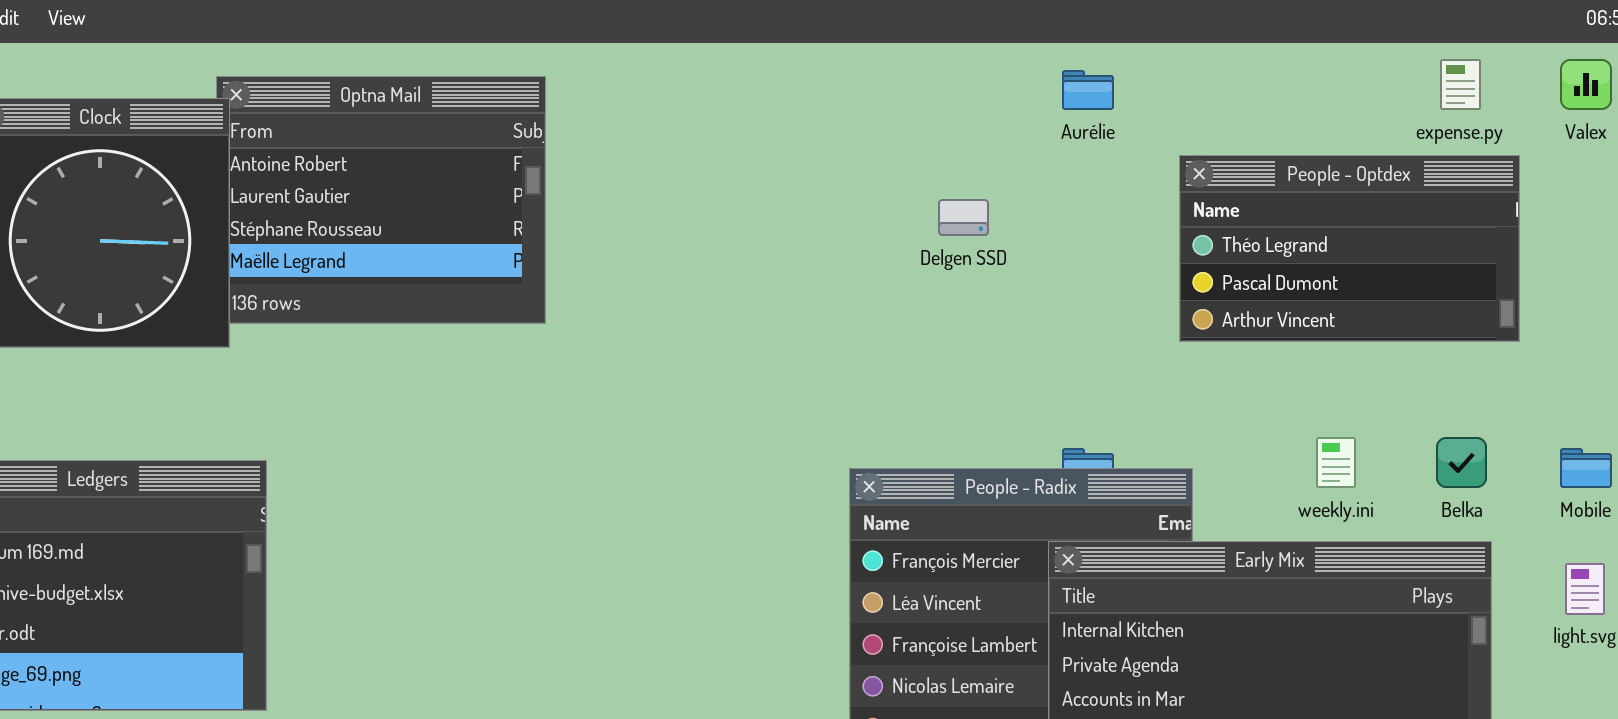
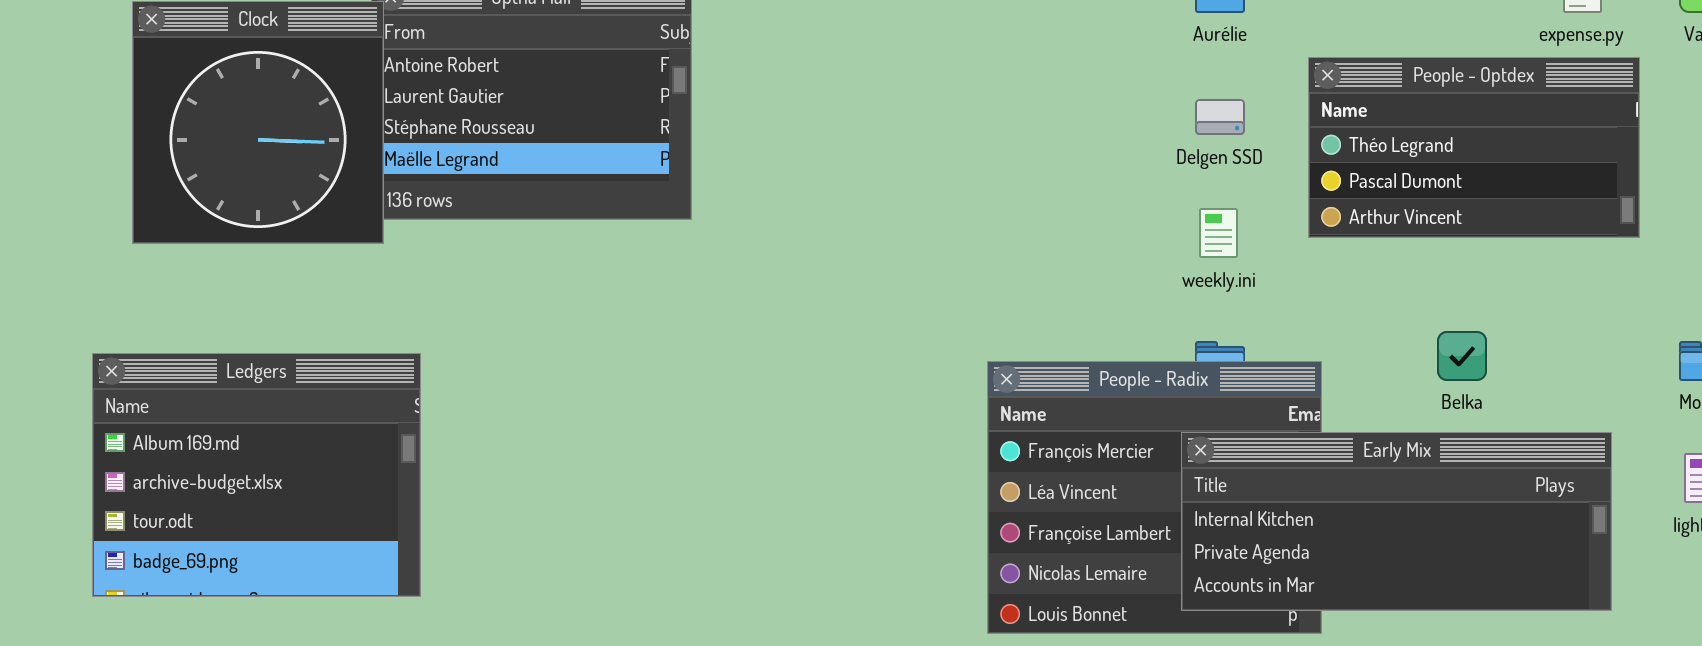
Delgen SSD: [938,199,989,236] -> [1195,99,1245,135], moved
weekly.ini: [1316,437,1356,488] -> [1199,208,1238,258], moved
Belka: [1436,437,1487,488] -> [1437,331,1487,381], moved

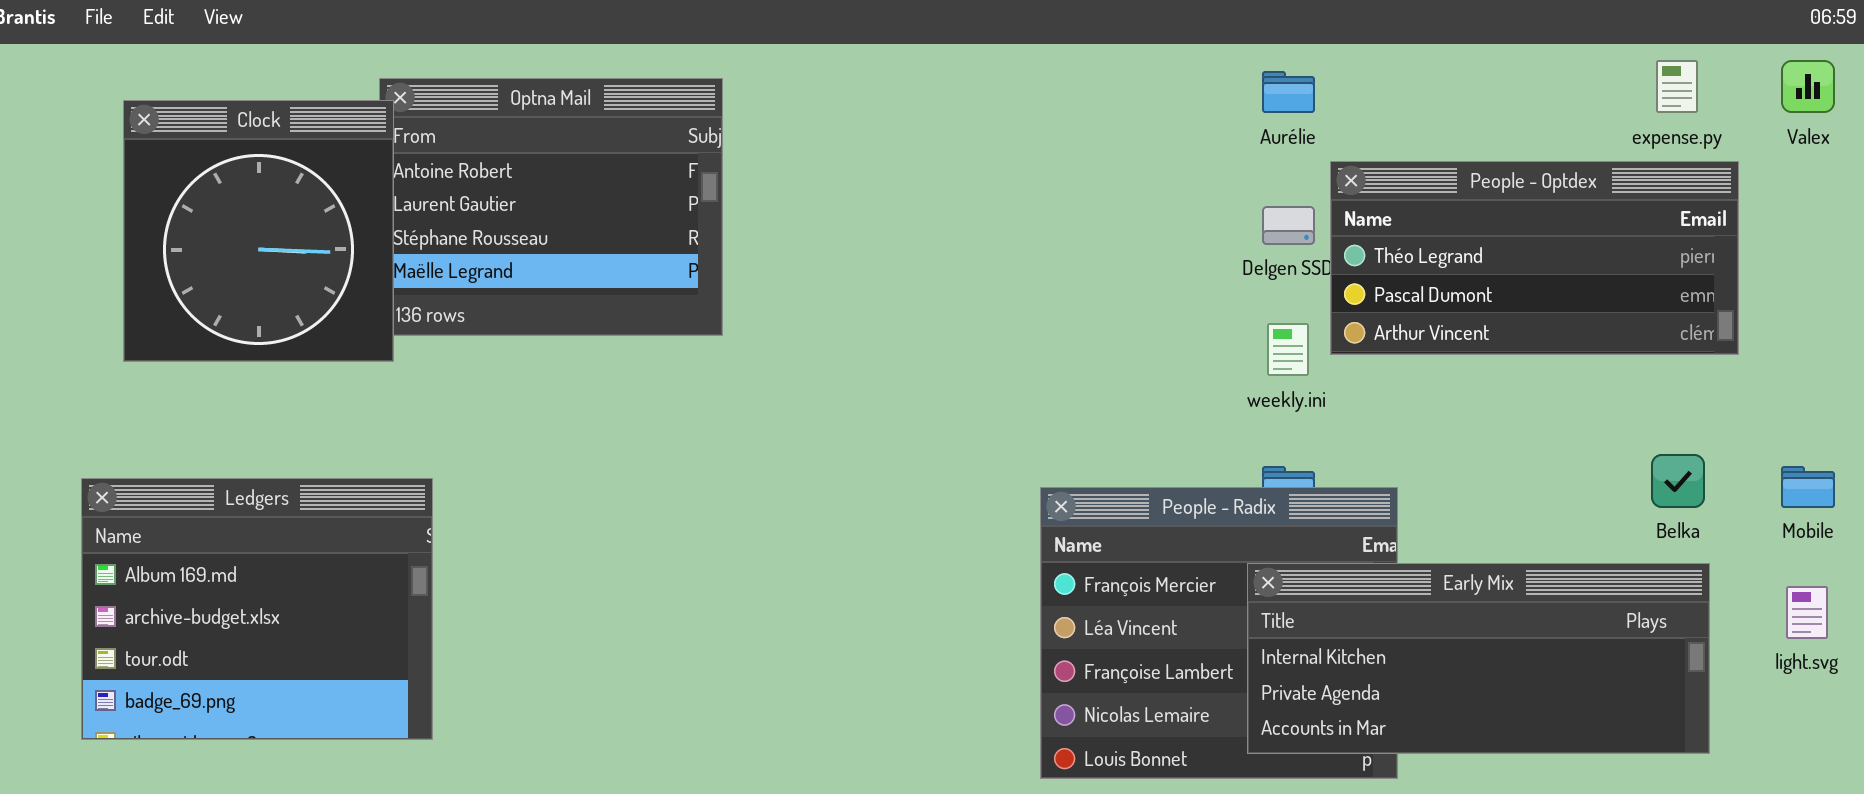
People - Optdex: [1308,57,1640,238] -> [1330,161,1739,355], resized
Belka: [1437,331,1487,381] -> [1651,454,1705,508], moved

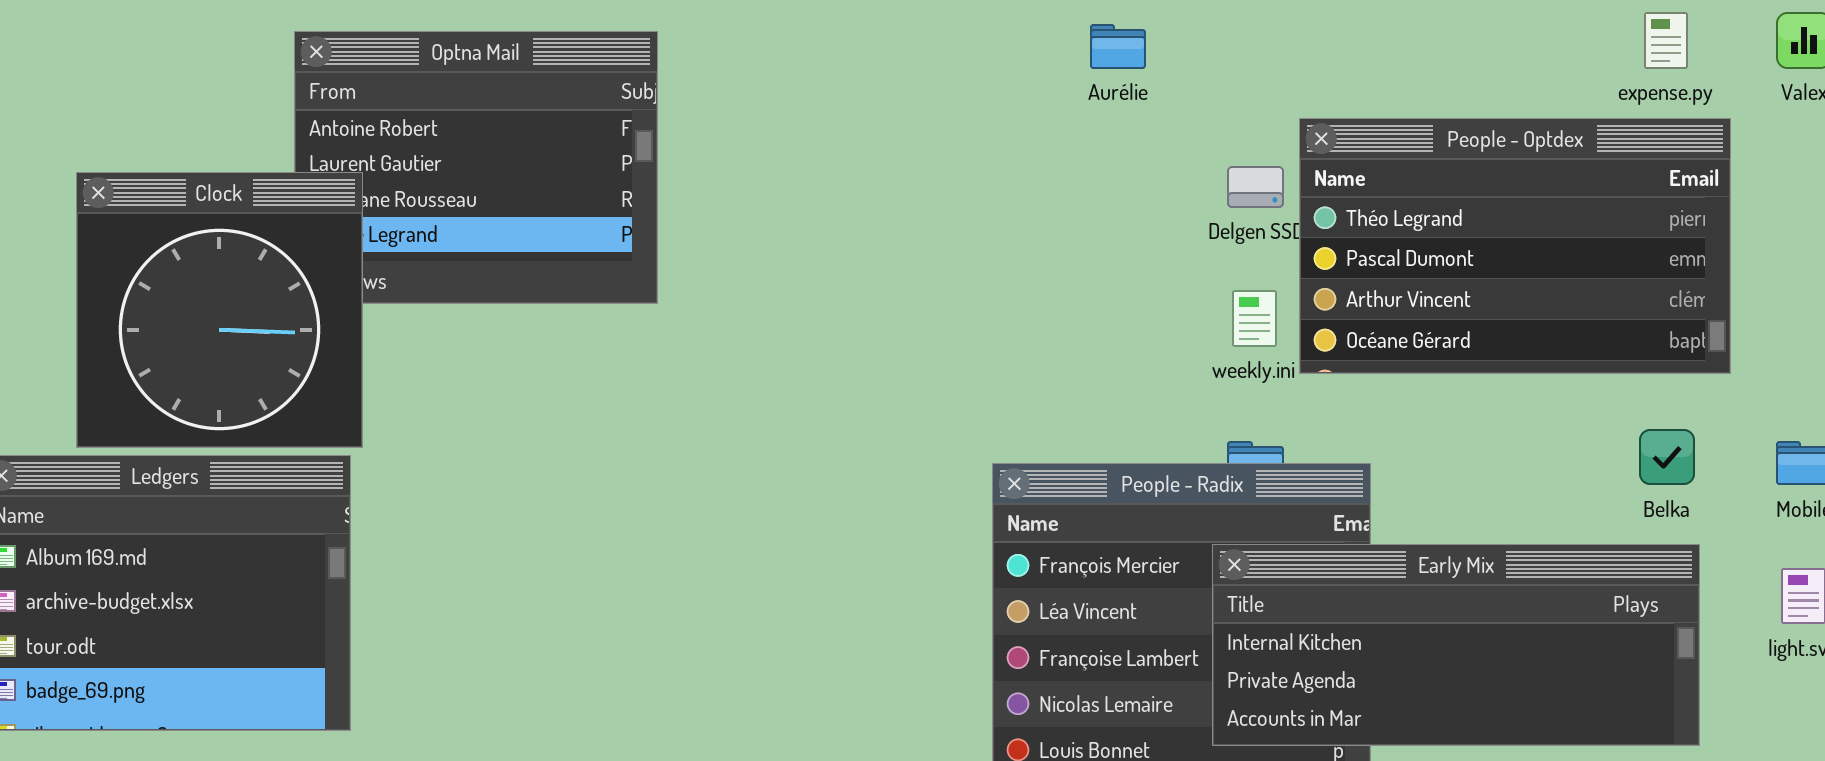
Aurélie: [1262,71,1315,113] -> [1090,24,1146,69], moved
Clock: [123,100,394,362] -> [76,172,363,448], moved
People - Optdex: [1330,161,1739,355] -> [1299,118,1731,374], resized

